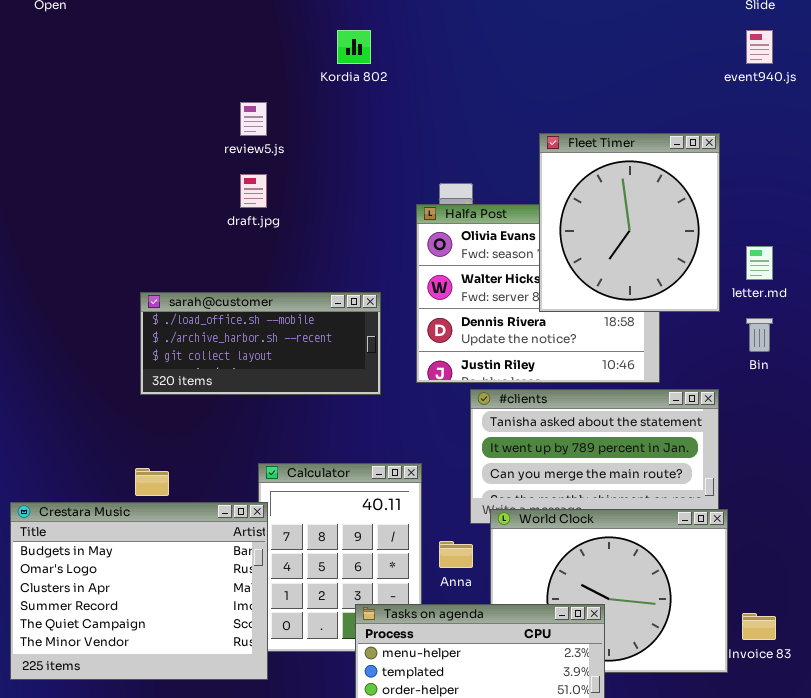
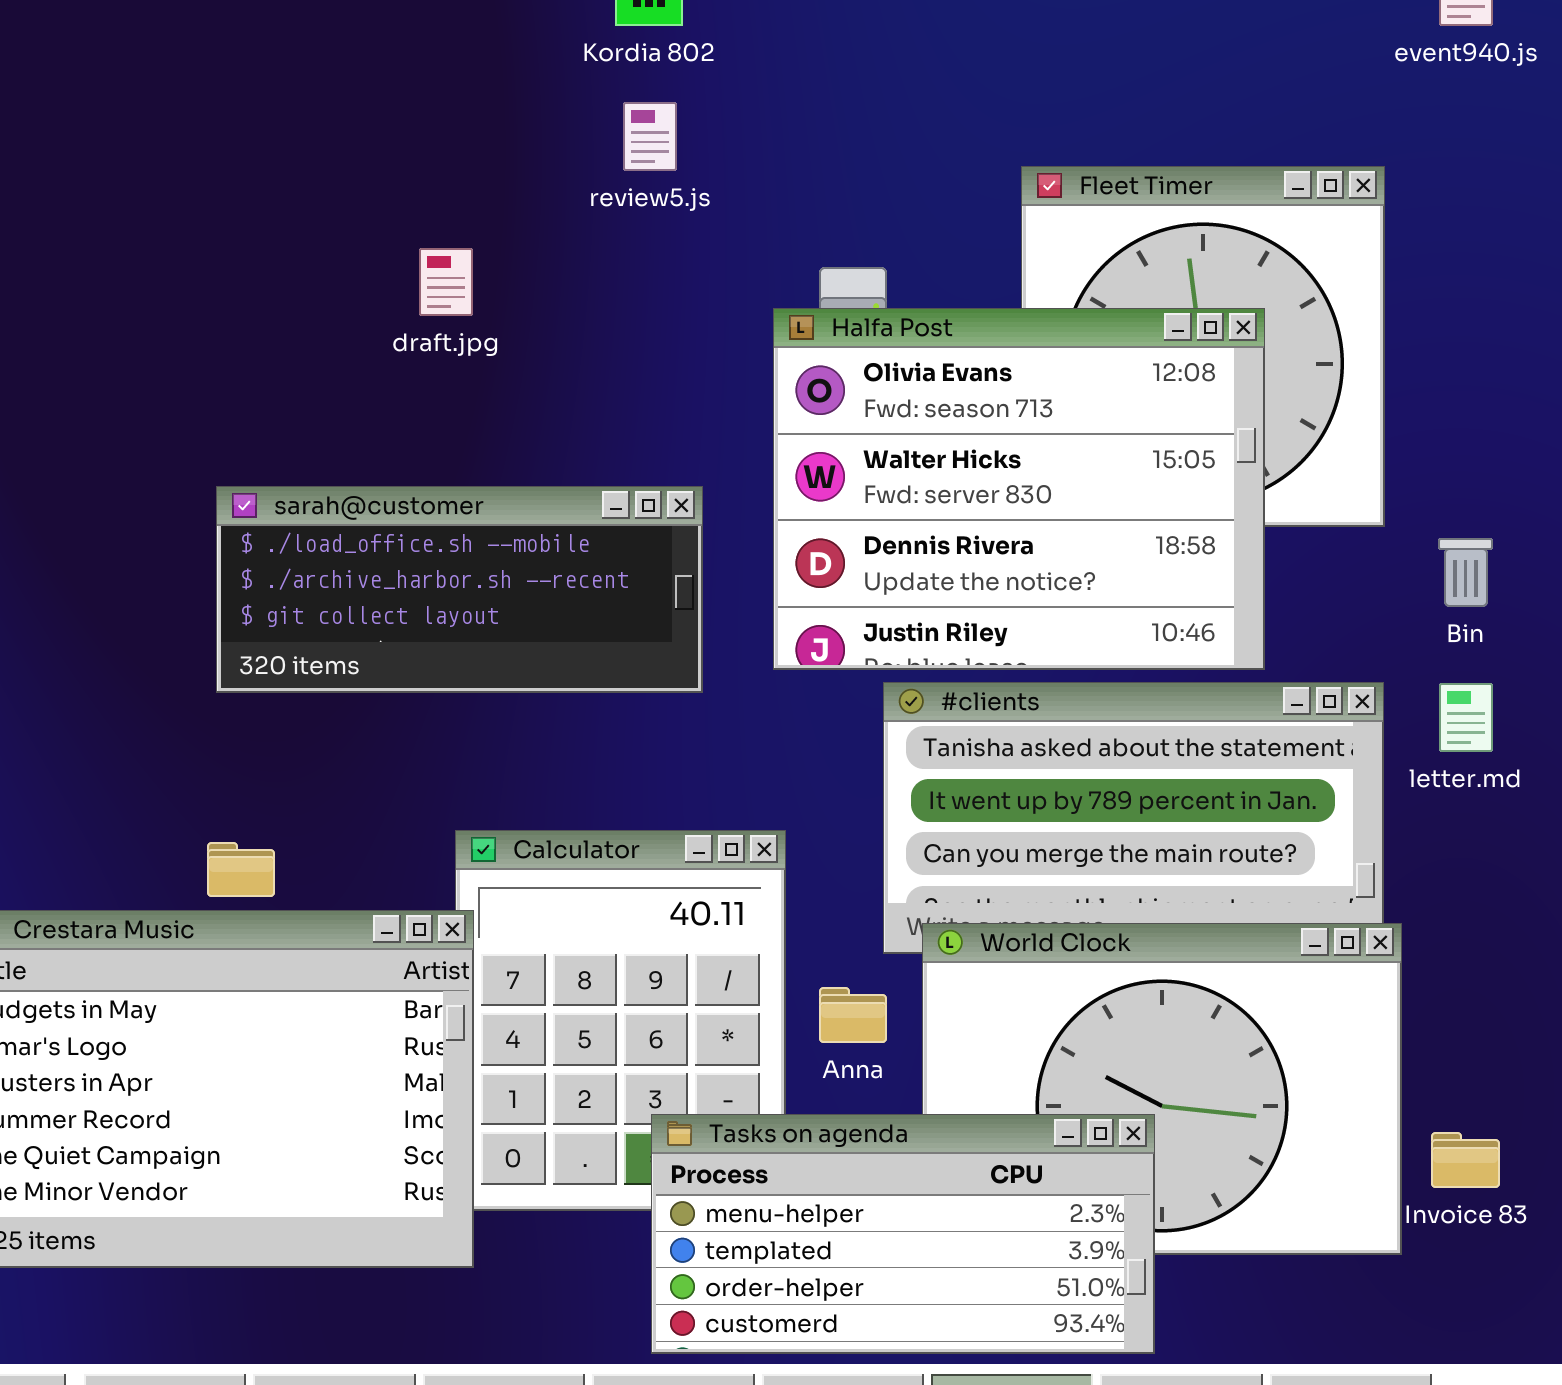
review5.js: [240,102,267,136] -> [623,102,677,171], moved
Halfa Post: [416,204,660,383] -> [773,308,1265,670], raised
letter.md: [746,246,773,280] -> [1439,683,1493,752], moved

